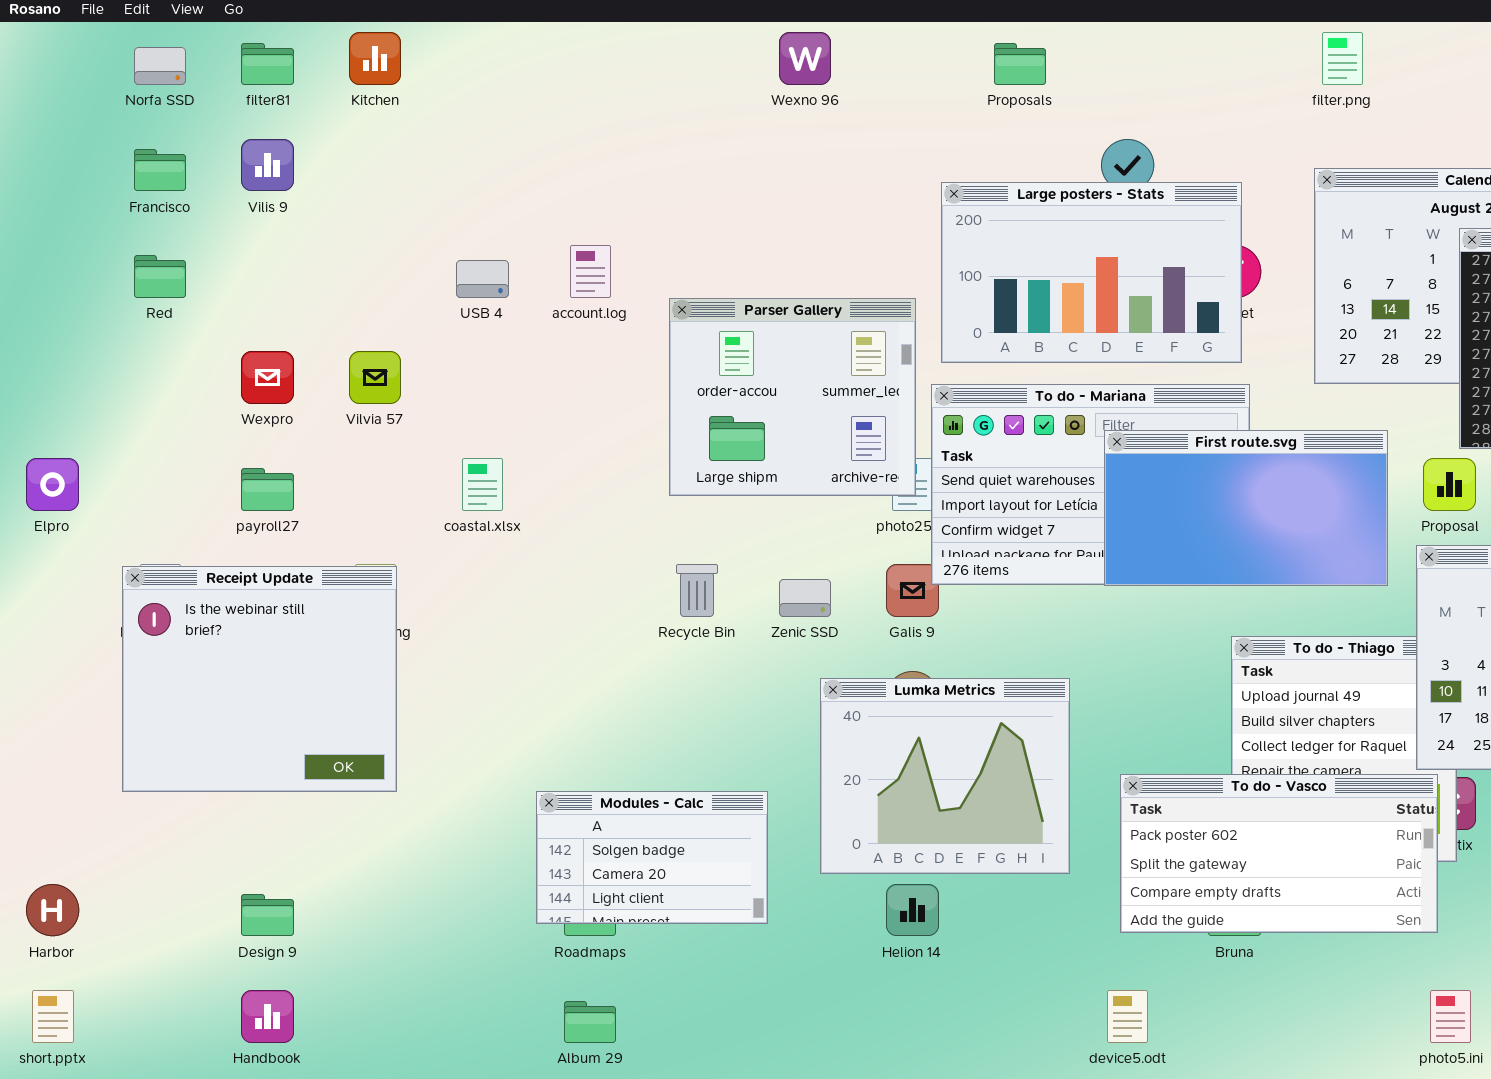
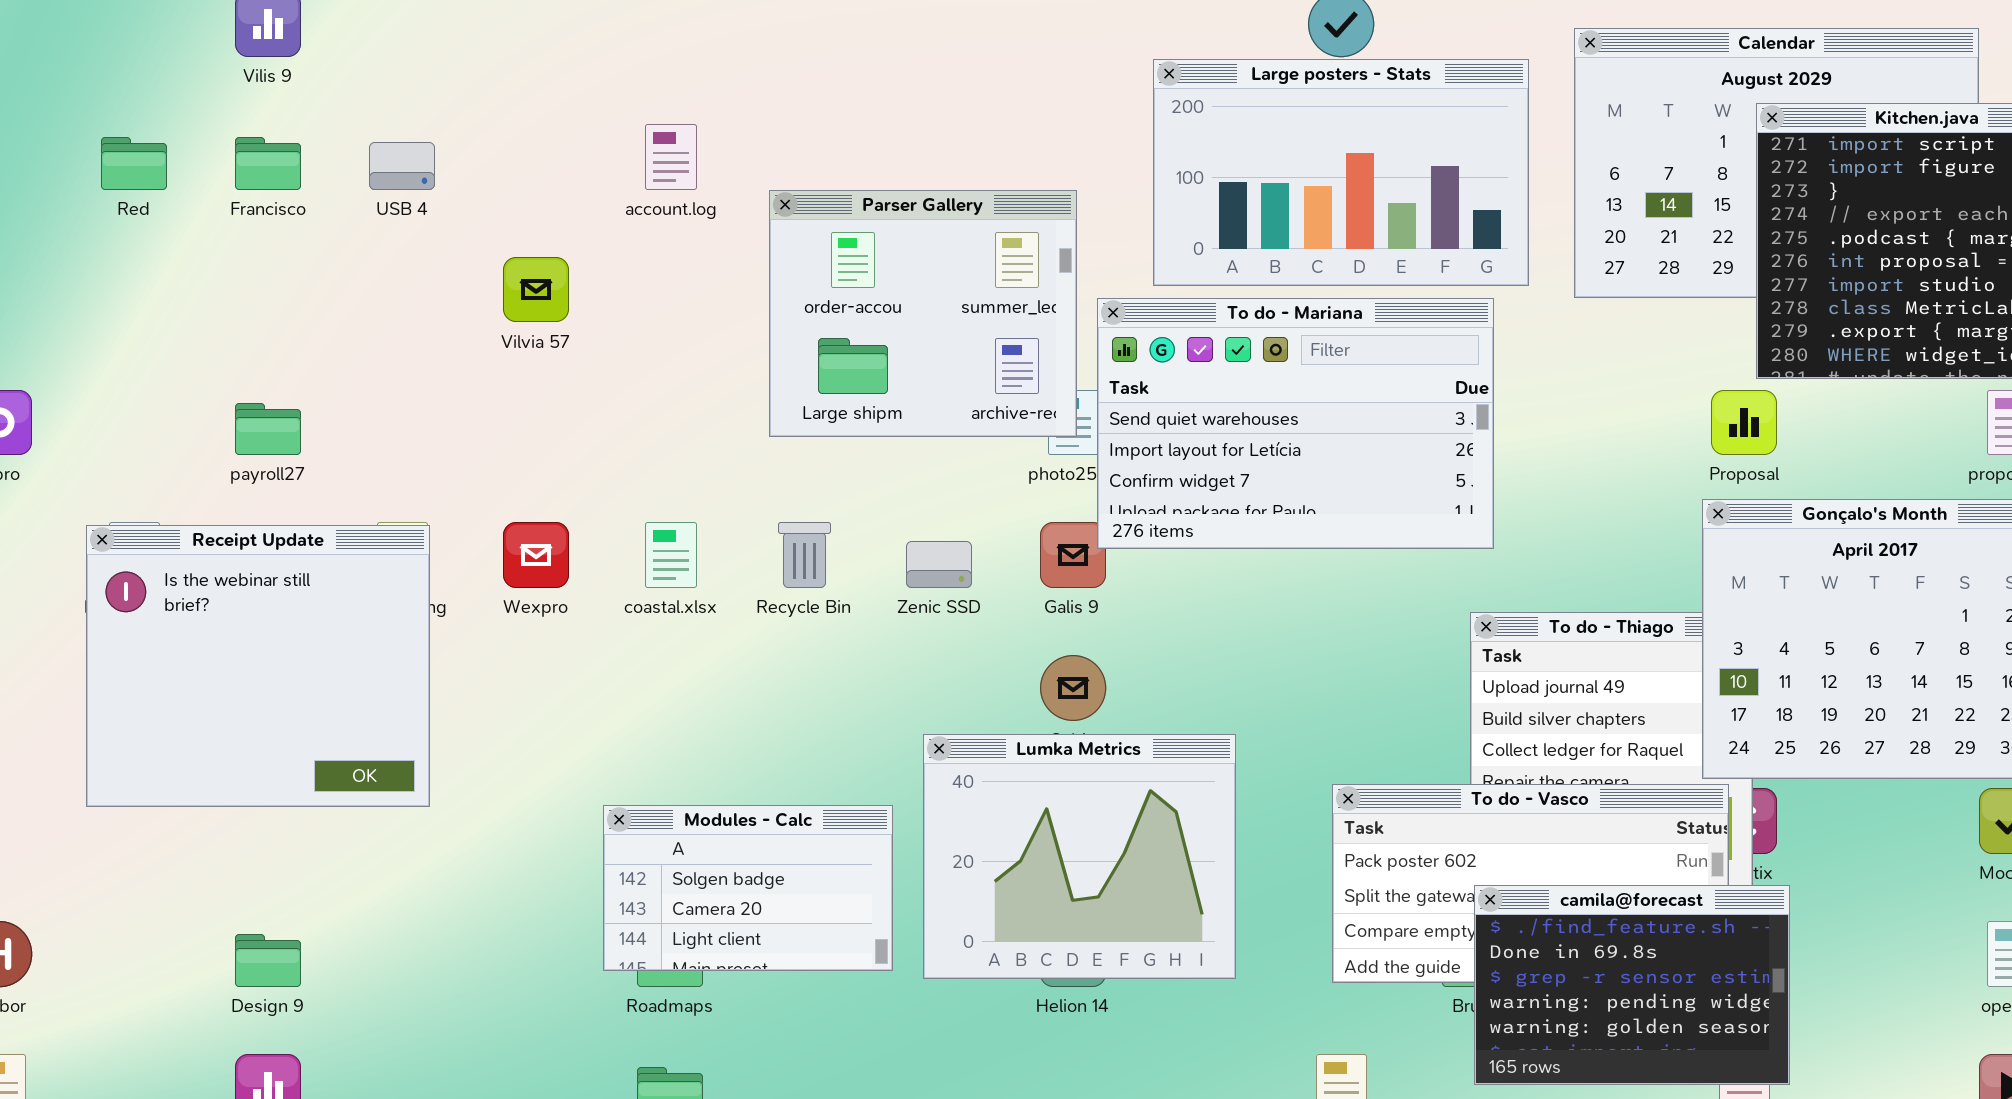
Francisco: [134,149,186,191] -> [235,137,301,190], moved
Large posters - Stats: [941,182,1242,363] -> [1153,59,1529,286], moved
USB 4: [456,260,509,298] -> [369,142,435,190], moved
Wexpro: [241,351,294,404] -> [503,522,569,588], moved
Vilvia 57: [349,351,401,404] -> [503,257,569,322], moved
First route.svg: [1104,430,1388,586] -> none, closed
coastal.xlsx: [462,458,503,511] -> [645,522,697,588], moved
Lumka Metrics: [820,678,1070,874] -> [923,734,1236,979], moved
camila@forecast: none -> [1474,885,1790,1085], opened

